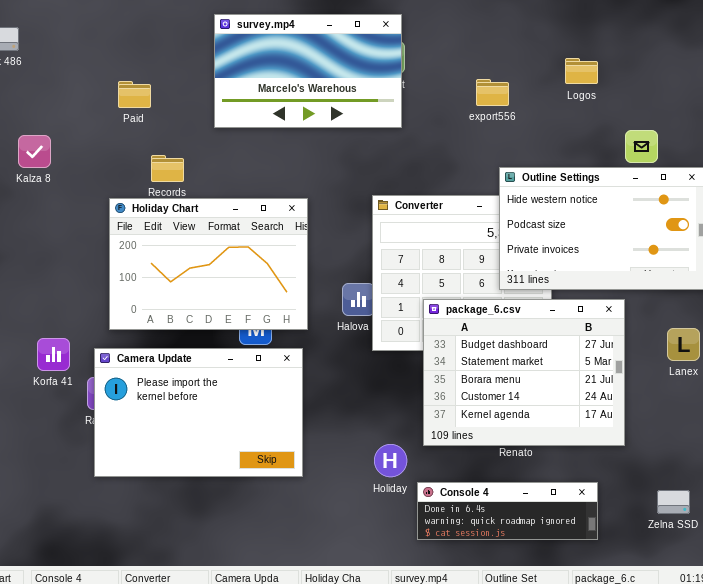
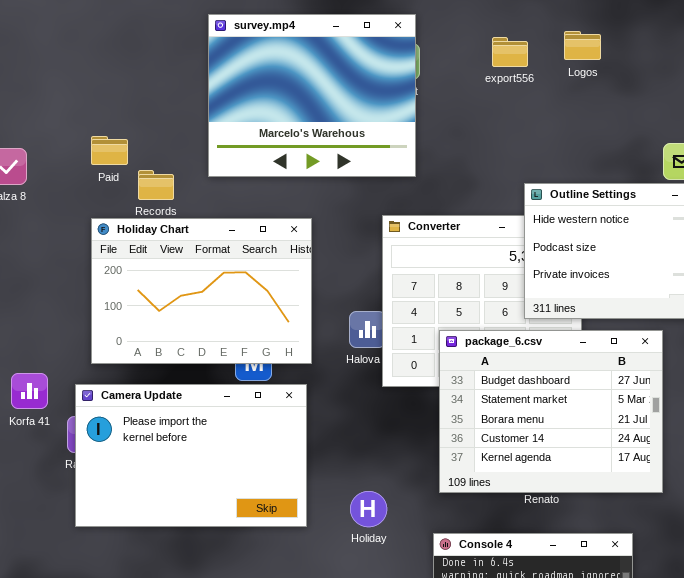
survey.mp4: [214,14,402,128] -> [208,14,416,177], resized
Logos: [565,58,598,84] -> [564,31,601,60], moved
export556: [476,79,509,106] -> [492,37,528,67], moved
Paid: [118,81,151,108] -> [91,136,128,165], moved
Holiday: [374,444,407,477] -> [350,491,387,527], moved

